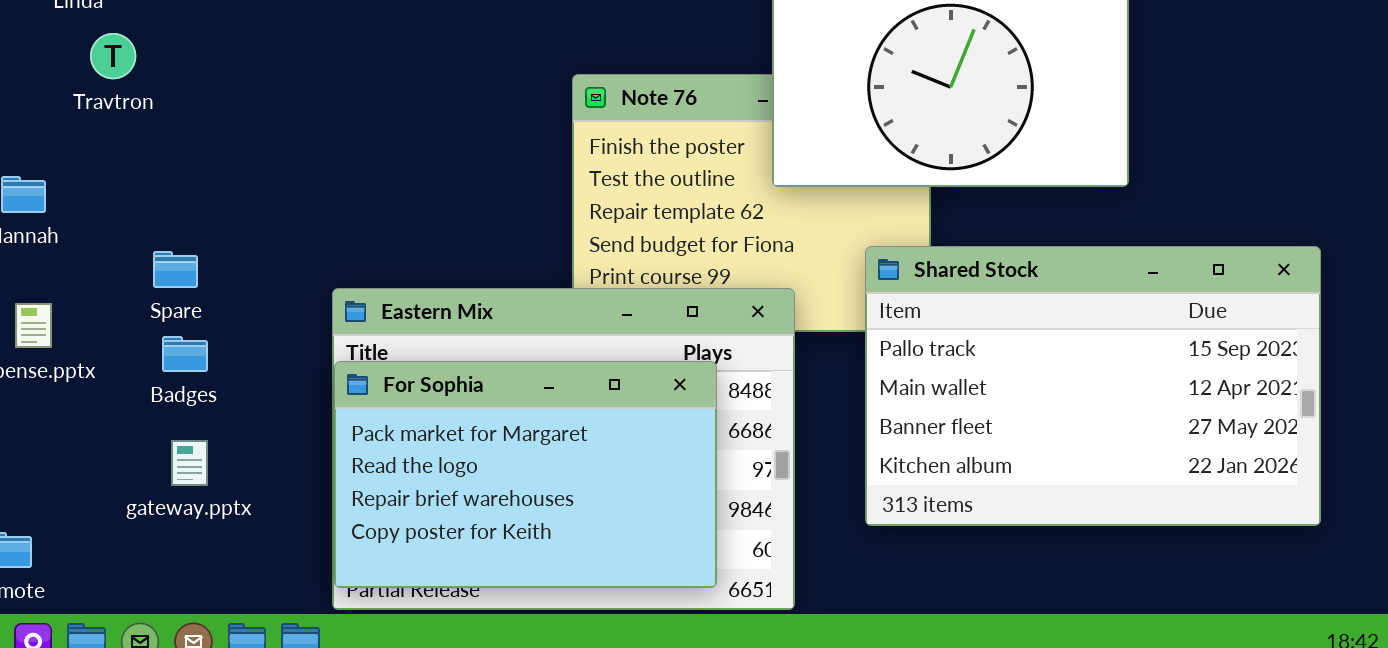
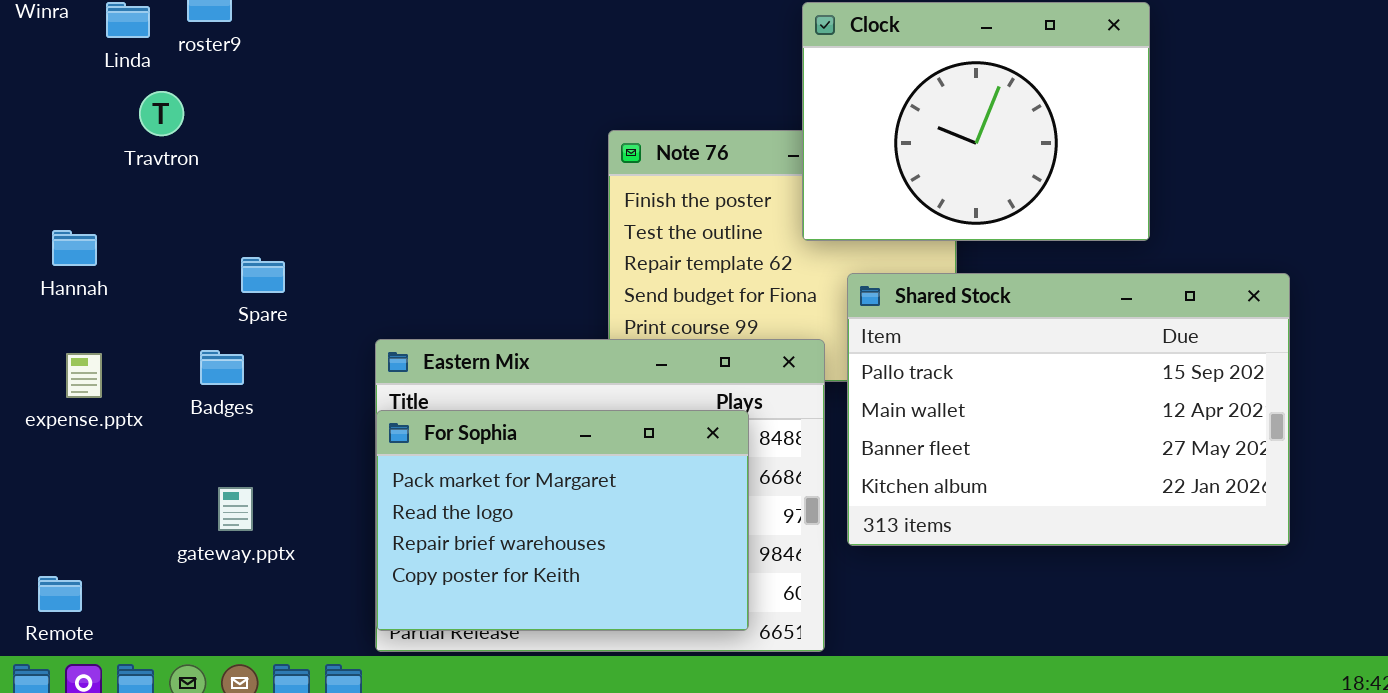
Shared Stock: [865,246,1321,526] -> [847,273,1290,546], moved
Spare: [153,251,198,288] -> [241,257,285,293], moved
Badges: [162,336,208,372] -> [200,350,244,385], moved

